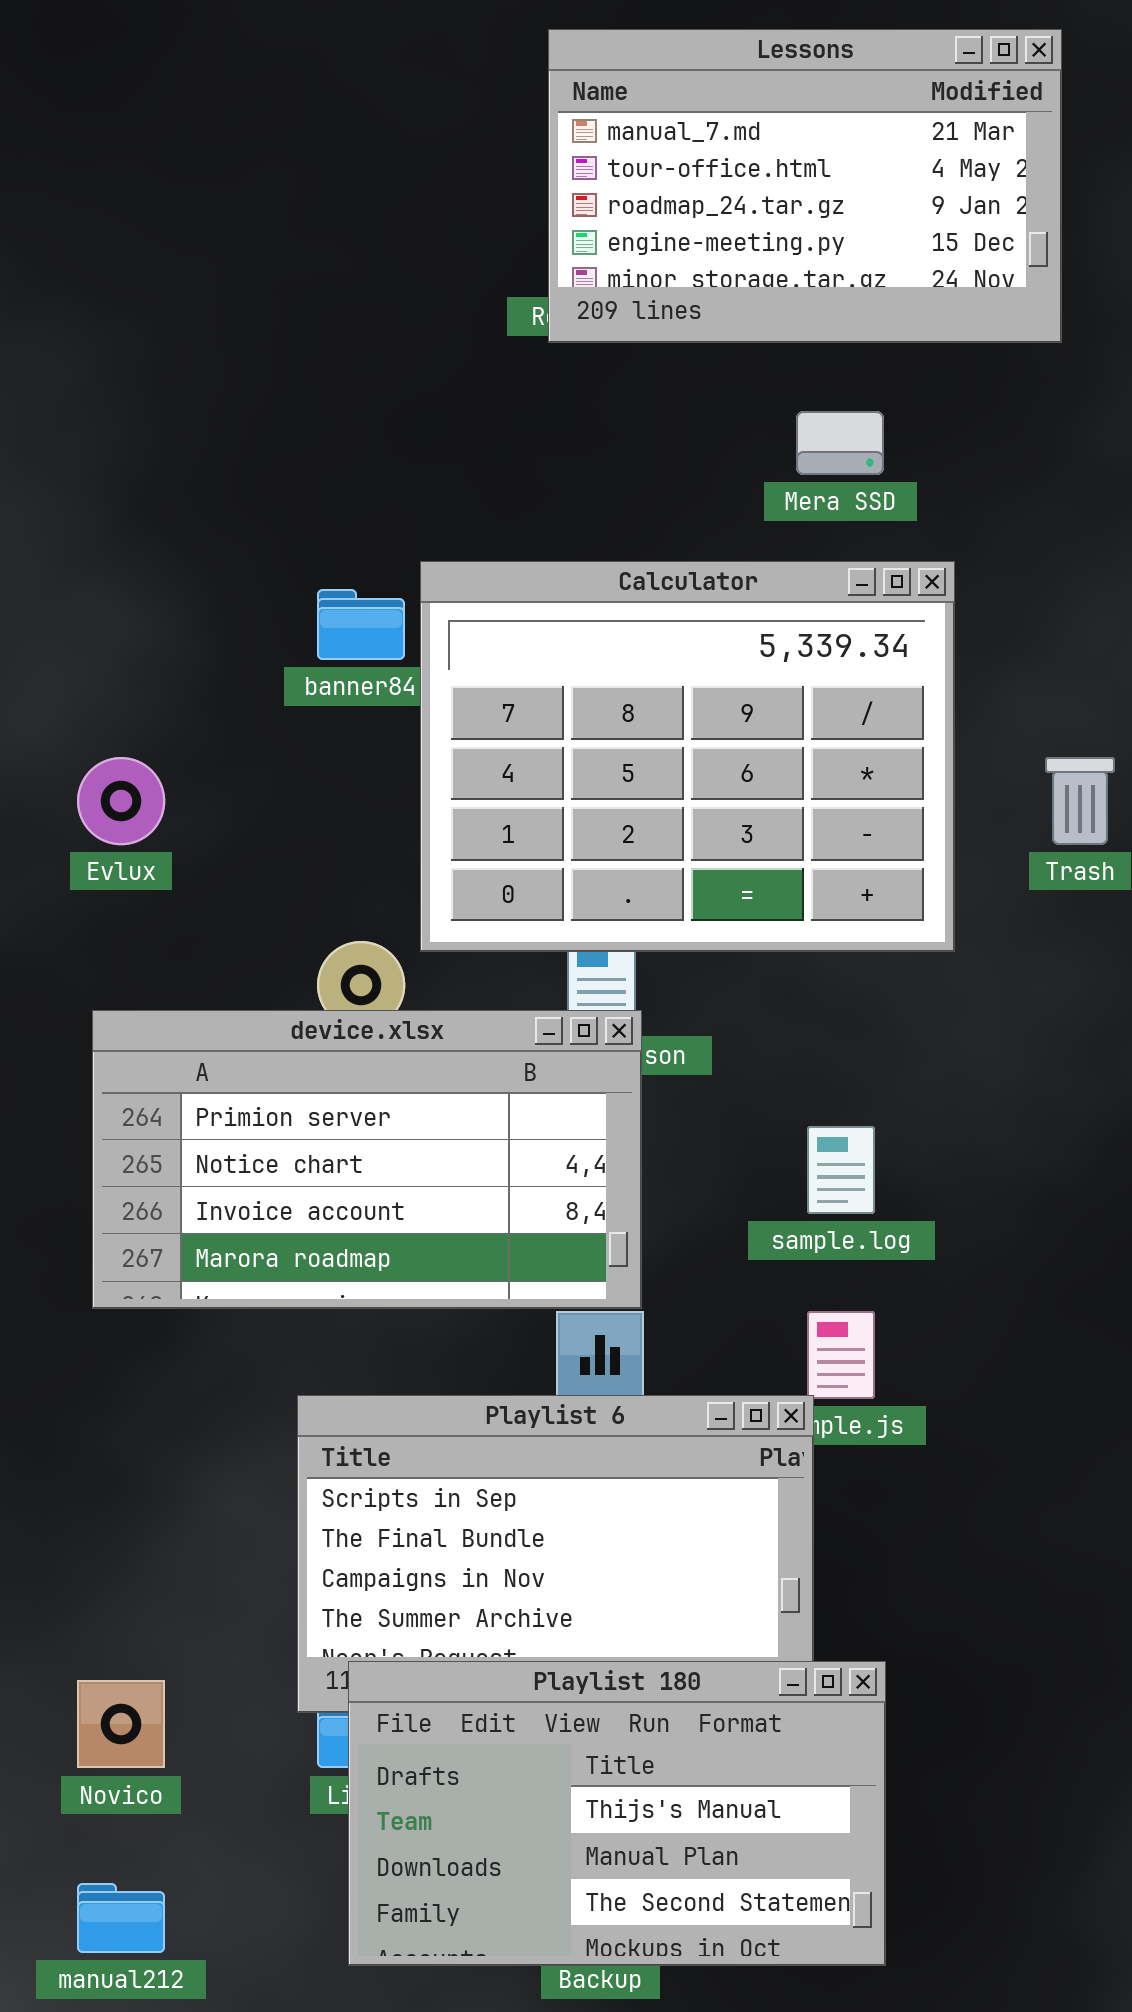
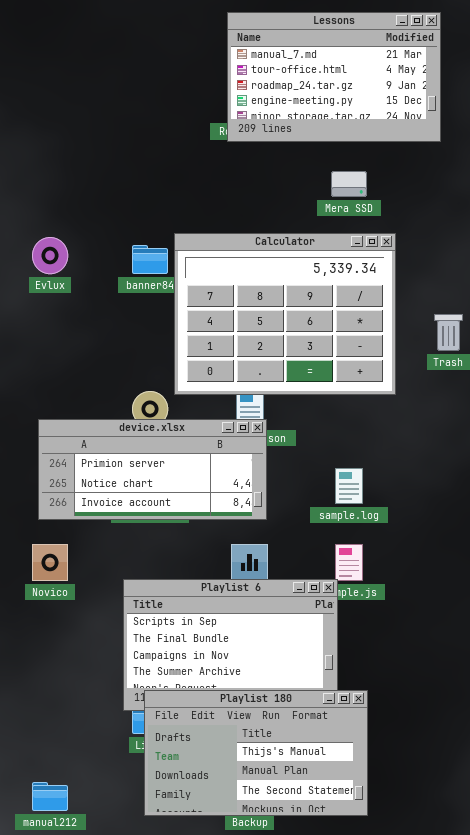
Evlux: [77,757,165,845] -> [32,237,68,274], moved
device.xlsx: [92,1010,642,1309] -> [38,419,267,520], resized
Novico: [77,1680,165,1768] -> [32,544,68,581], moved

